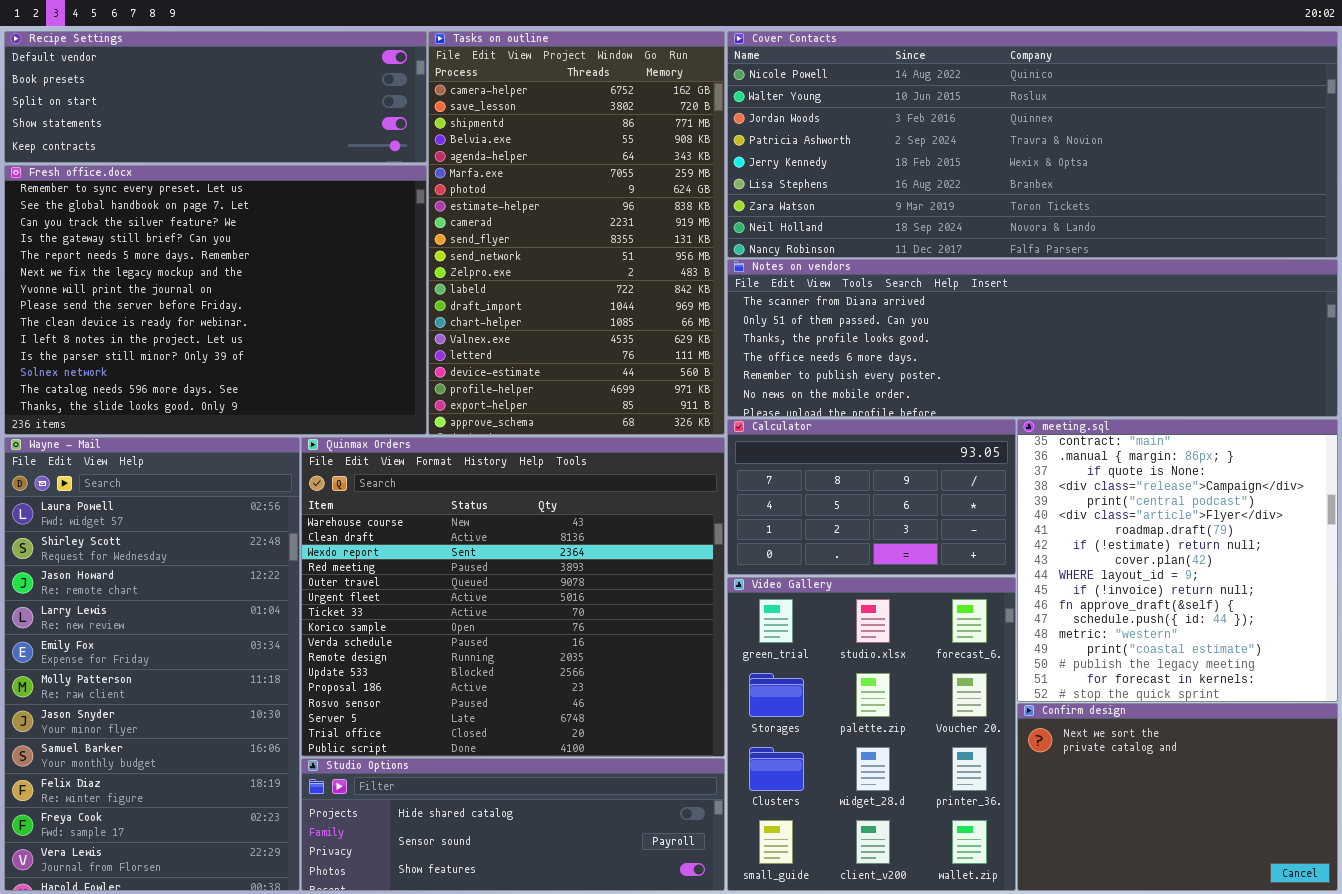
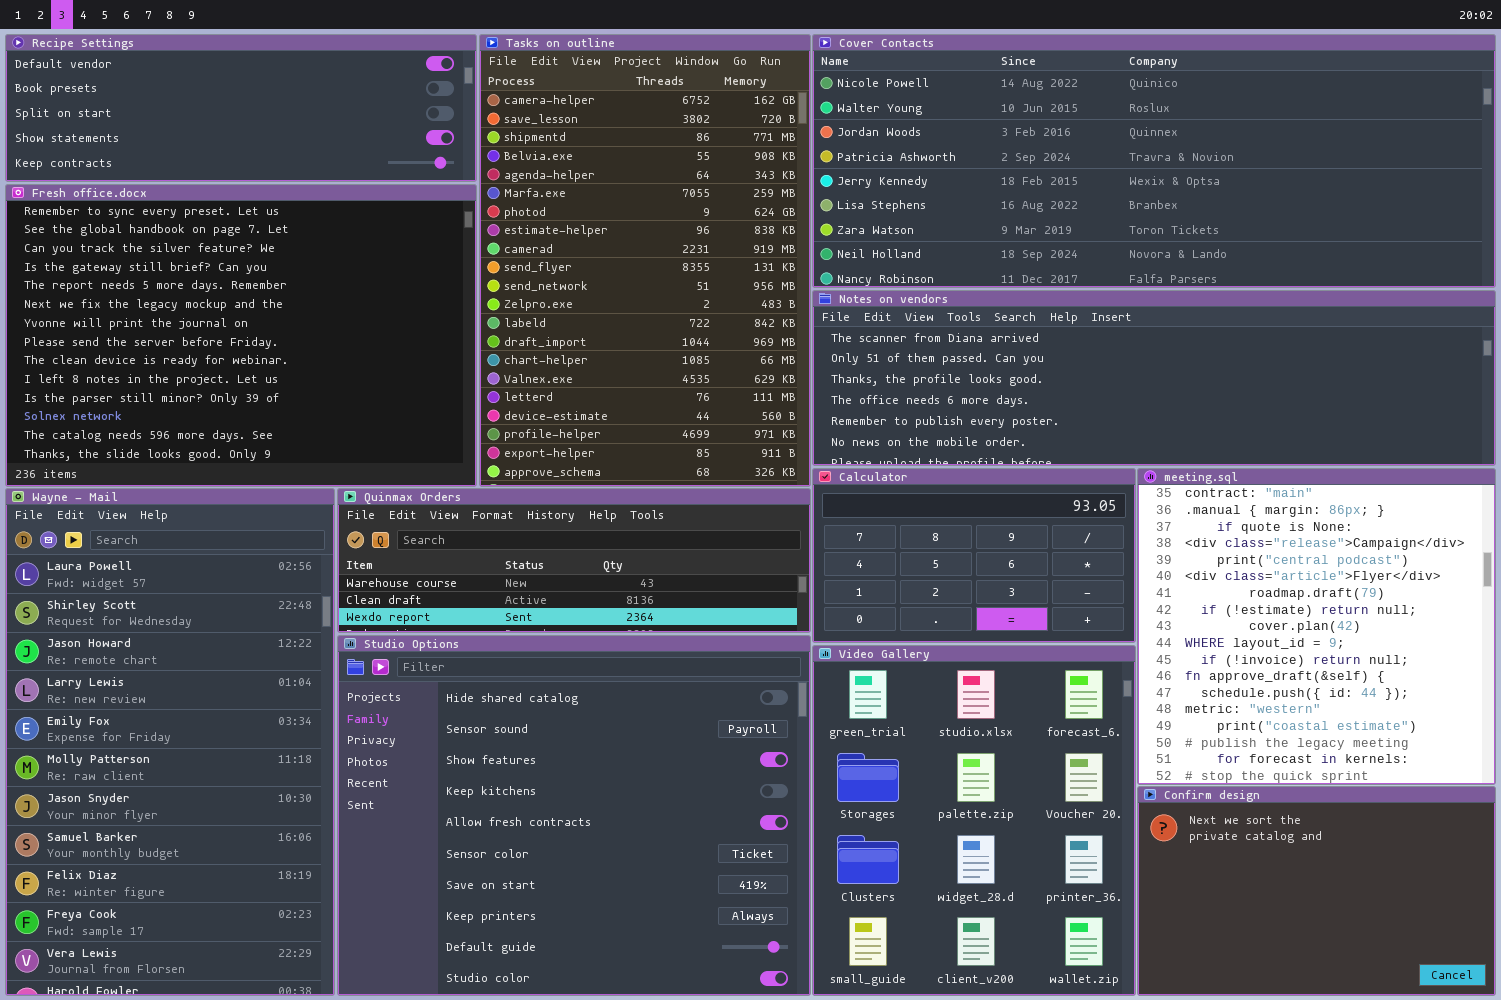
Quinmax Orders: [301,437,725,757] -> [337,488,811,633], resized
Studio Options: [301,758,725,891] -> [337,635,811,996], resized

